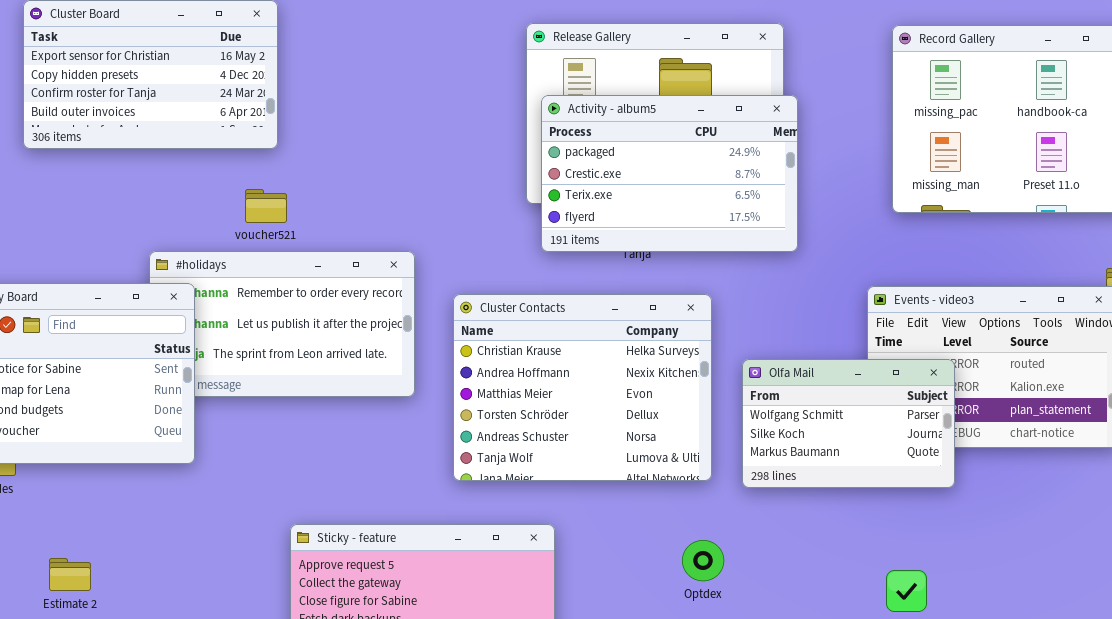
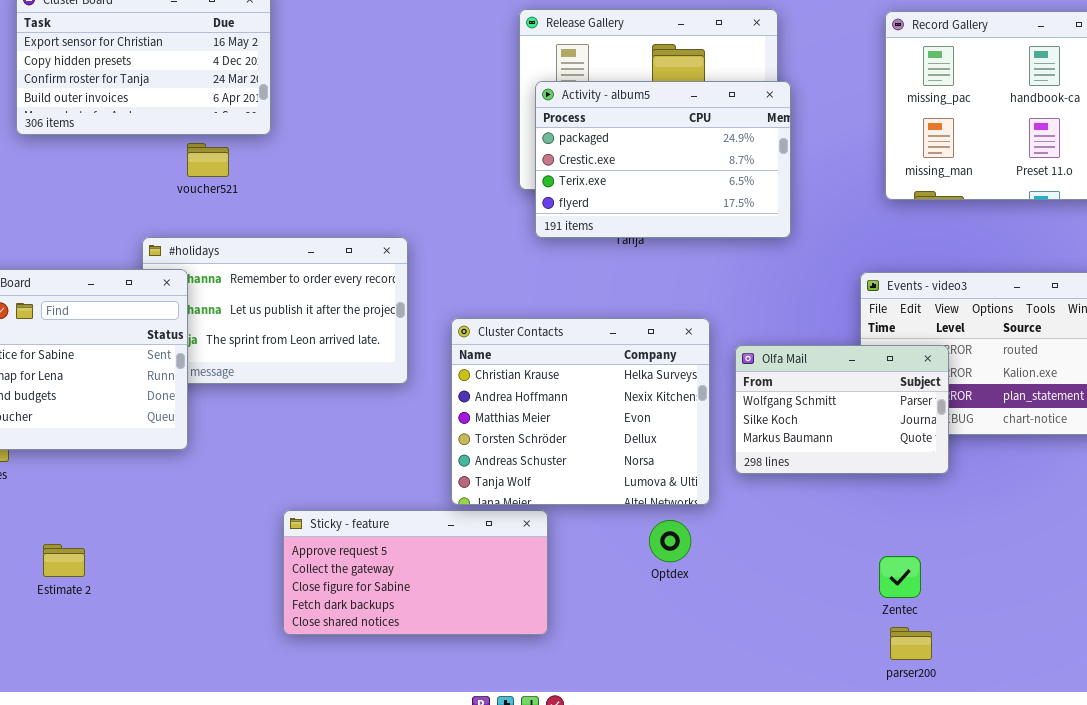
voucher521: [245,189,287,223] -> [187,143,229,177], moved
Cluster Contacts: [453,294,712,481] -> [451,318,710,505], moved
Optdex: [682,540,724,581] -> [649,520,691,562], moved

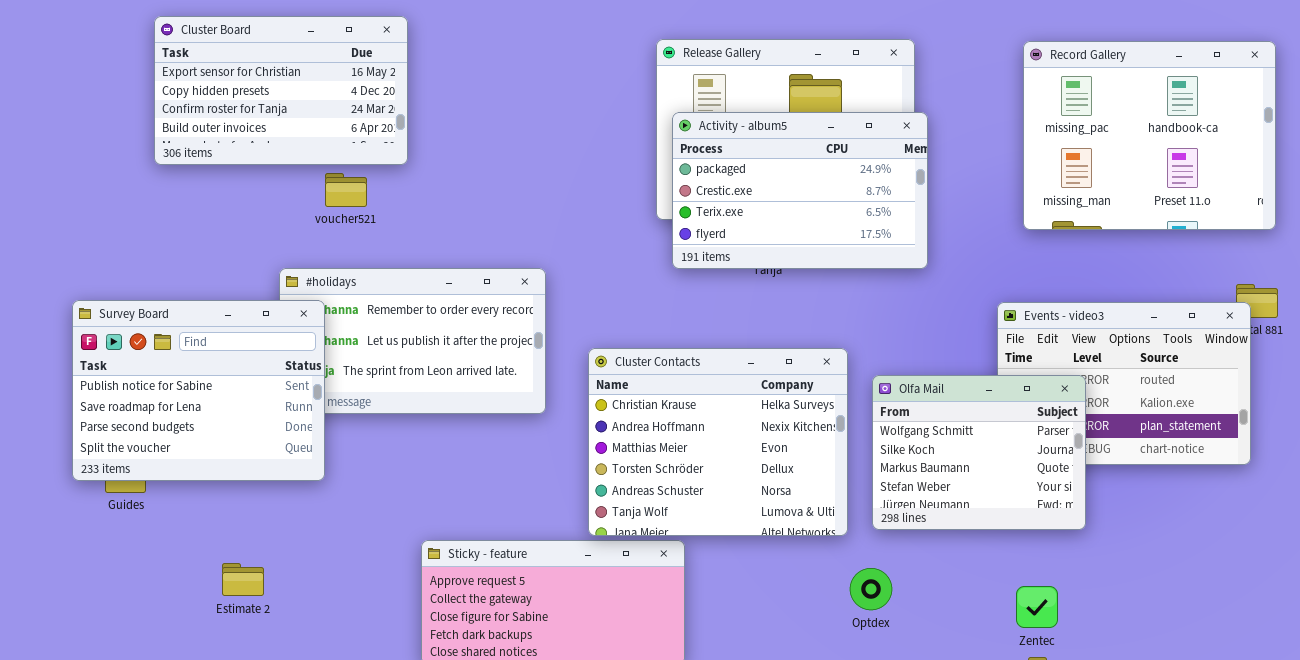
Olfa Mail: [735,345,949,474] -> [872,375,1086,530], resized
Optdex: [649,520,691,562] -> [850,568,892,610], moved
Estimate 2: [43,544,85,577] -> [222,563,264,596], moved

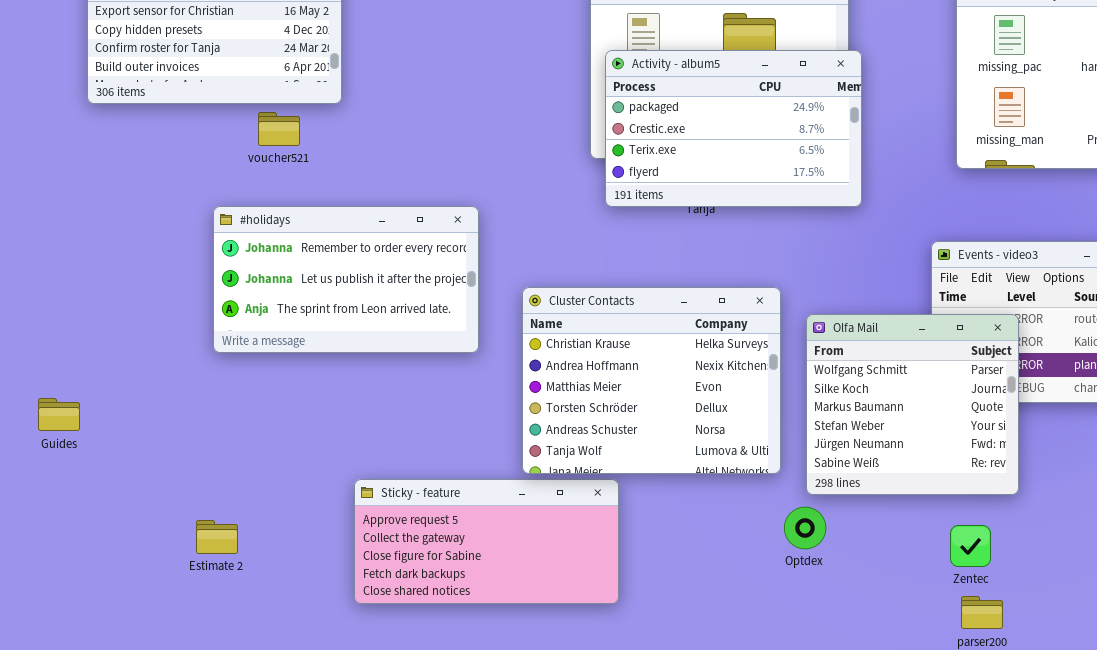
Survey Board: [72,300,325,481] -> none, closed
Olfa Mail: [872,375,1086,530] -> [806,314,1019,495], resized
Estimate 2: [222,563,264,596] -> [196,520,238,554], moved

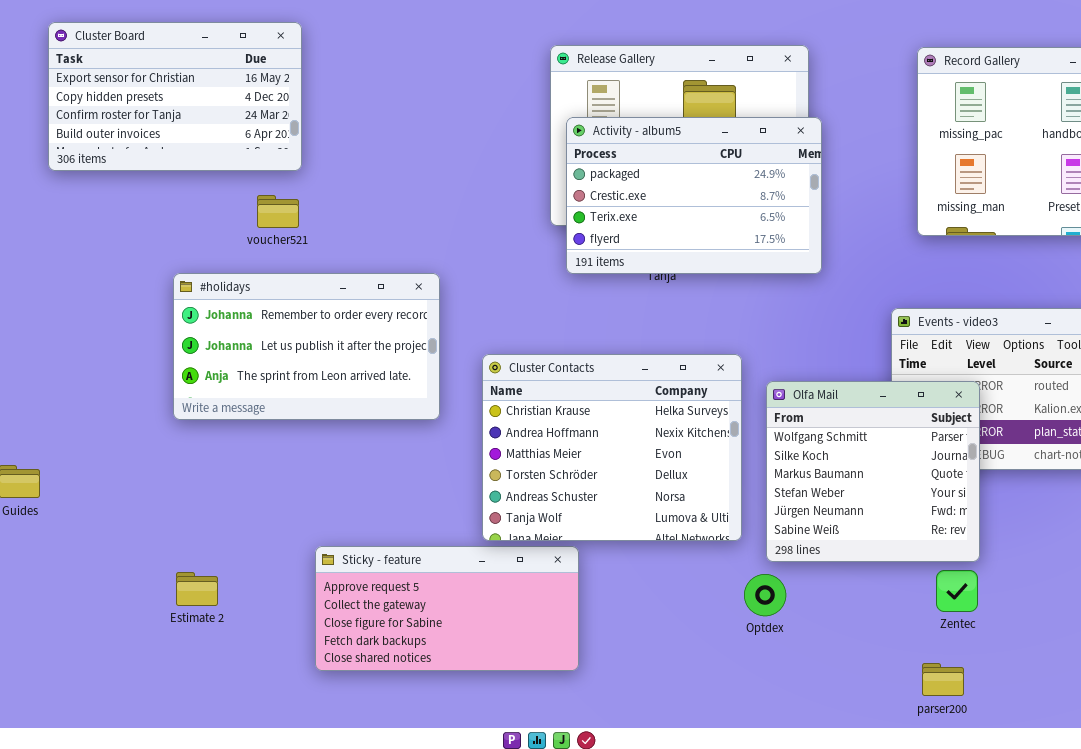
voucher521: [258,112,300,146] -> [257,195,299,228], moved
Estimate 2: [196,520,238,554] -> [176,572,218,606], moved
Zentec: [950,525,991,567] -> [936,570,978,612], moved

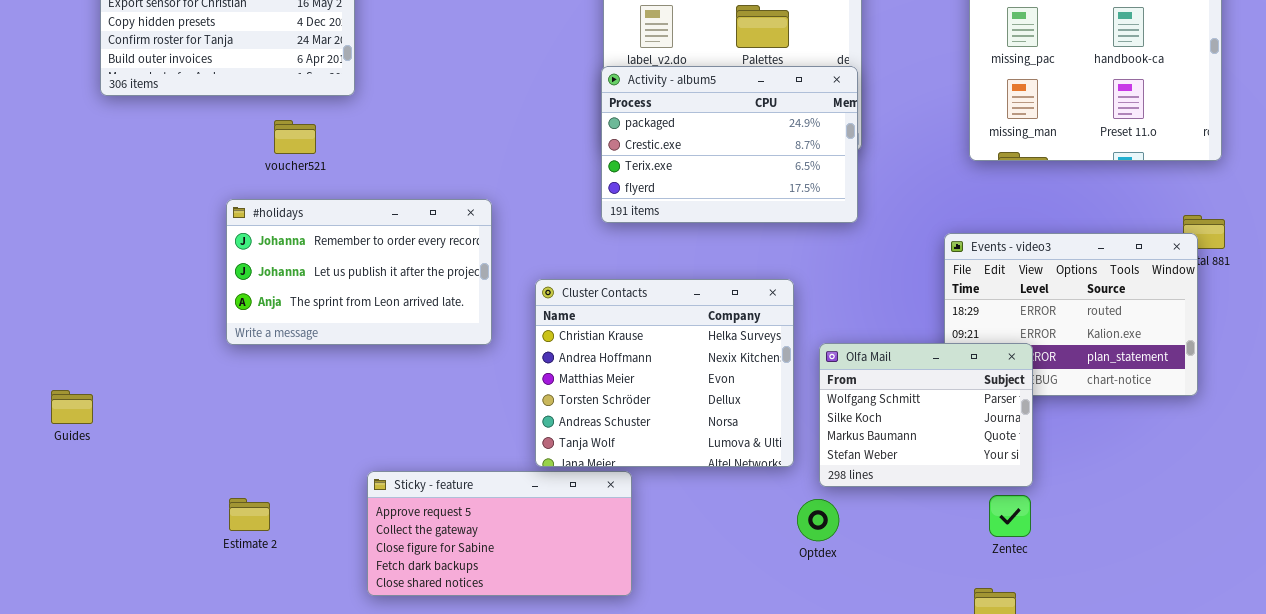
Activity - album5: [566,117,822,274] -> [601,66,858,223], moved
voucher521: [257,195,299,228] -> [274,120,316,154], moved
Olfa Mail: [766,381,980,562] -> [819,343,1033,487], resized

